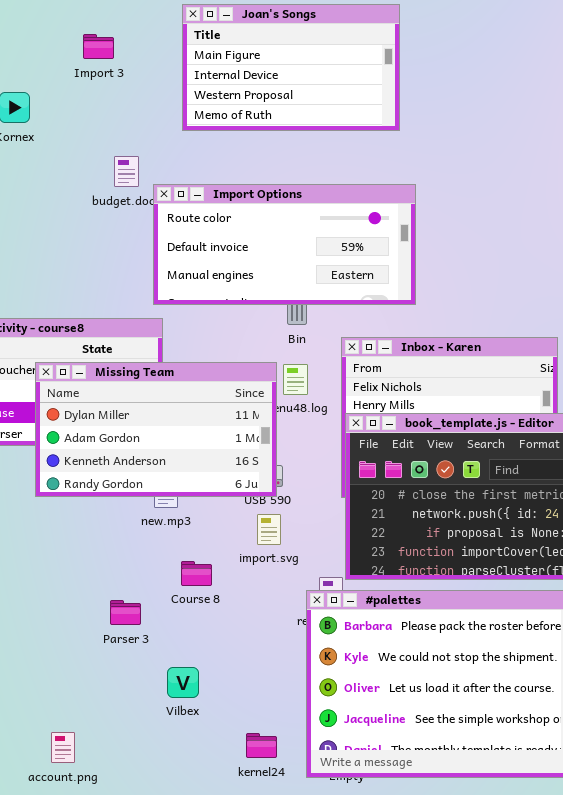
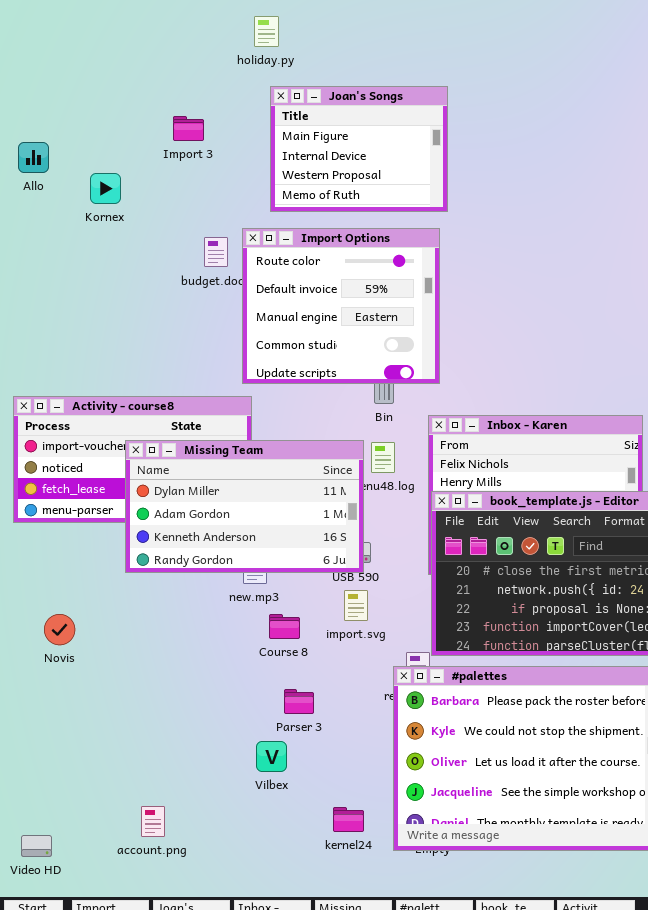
Joan's Songs: [182,4,400,131] -> [270,86,448,212], resized
Import Options: [153,184,416,305] -> [242,228,440,384], resized
Course 8: [181,561,212,586] -> [269,614,300,639], moved
Parser 3: [110,600,141,625] -> [284,689,314,714], moved

